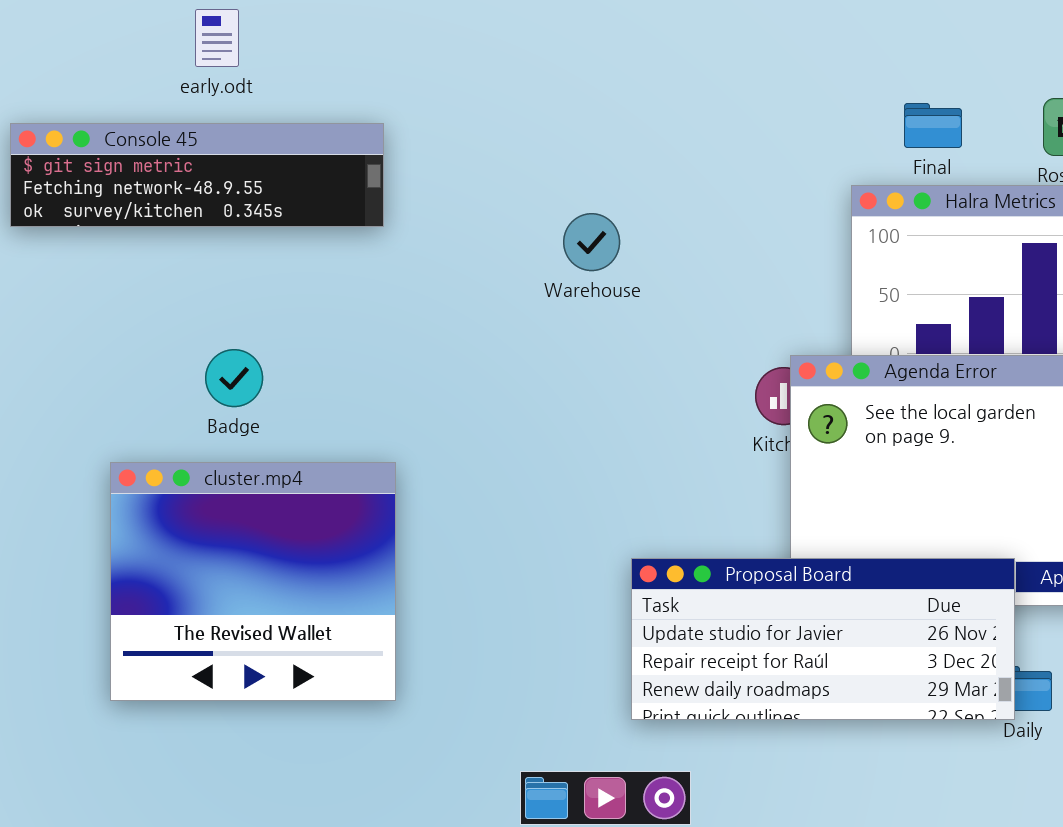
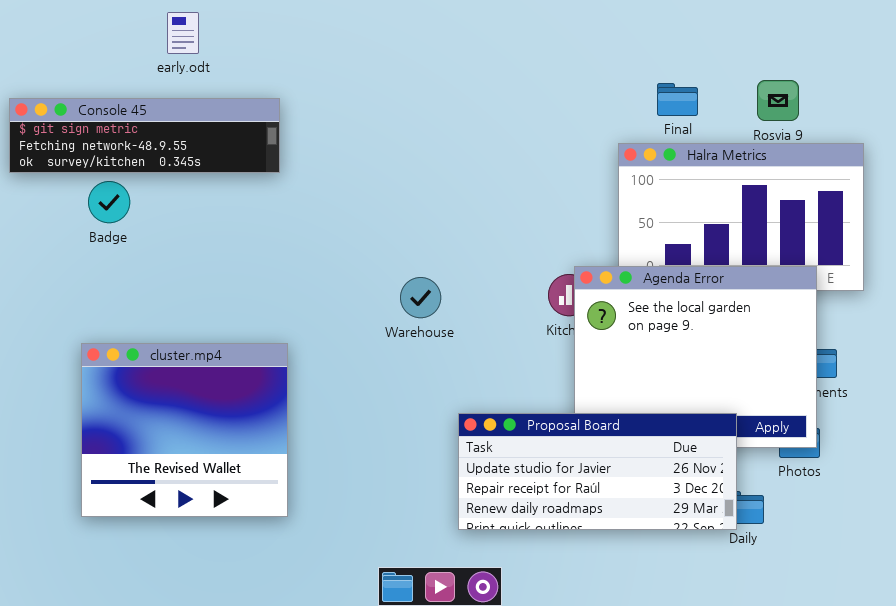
early.odt: [195,9,239,67] -> [167,12,199,54], moved
Warehouse: [563,213,620,271] -> [400,277,441,318], moved
Badge: [205,349,263,407] -> [88,181,130,223], moved

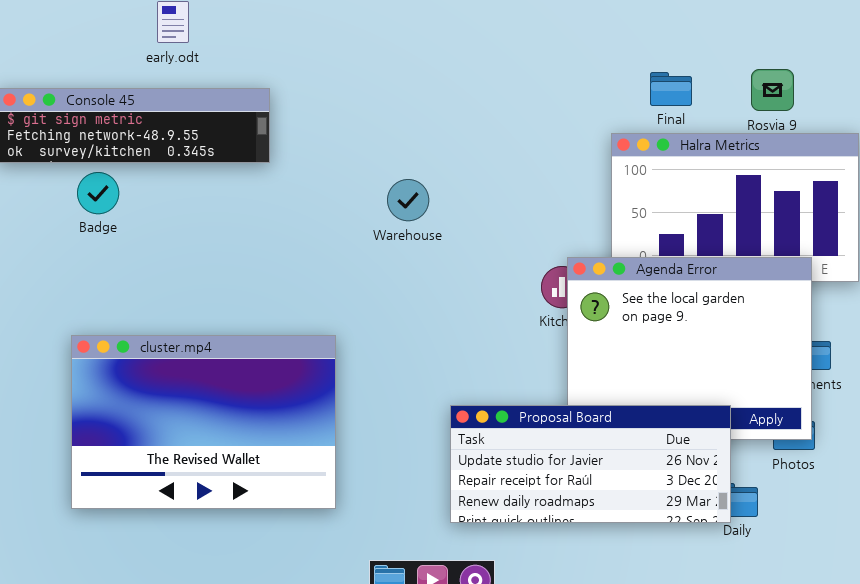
Warehouse: [400,277,441,318] -> [387,179,429,221], moved
cluster.mp4: [81,343,288,517] -> [71,335,336,509], resized

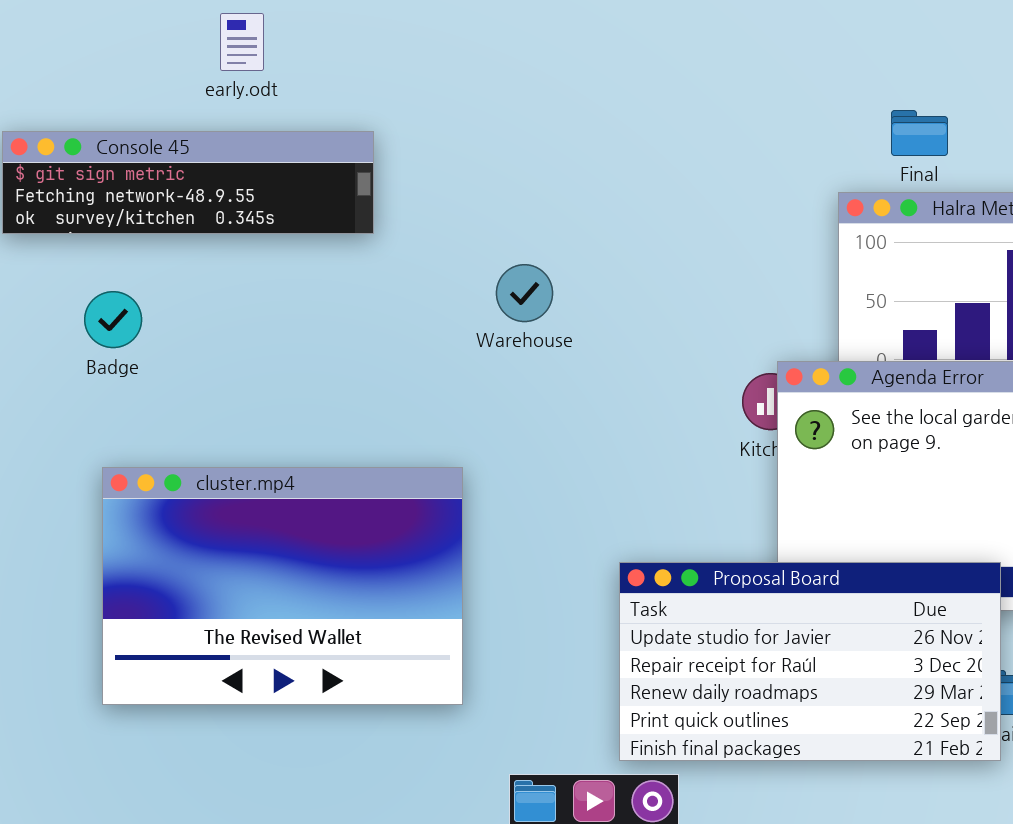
Badge: [77,172,119,214] -> [84,291,142,348], moved
Warehouse: [387,179,429,221] -> [496,264,553,322], moved
Proposal Board: [450,405,731,523] -> [619,562,1001,761], resized

